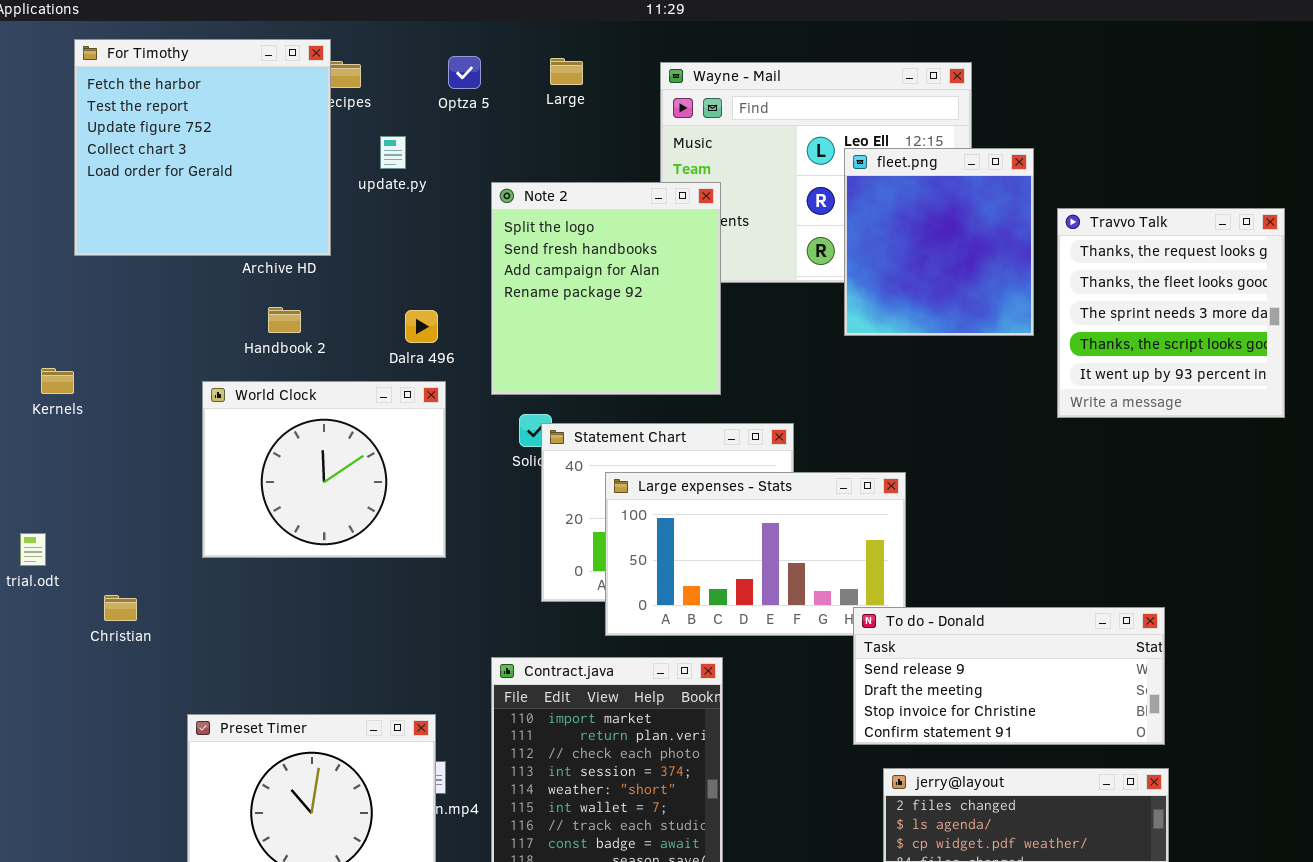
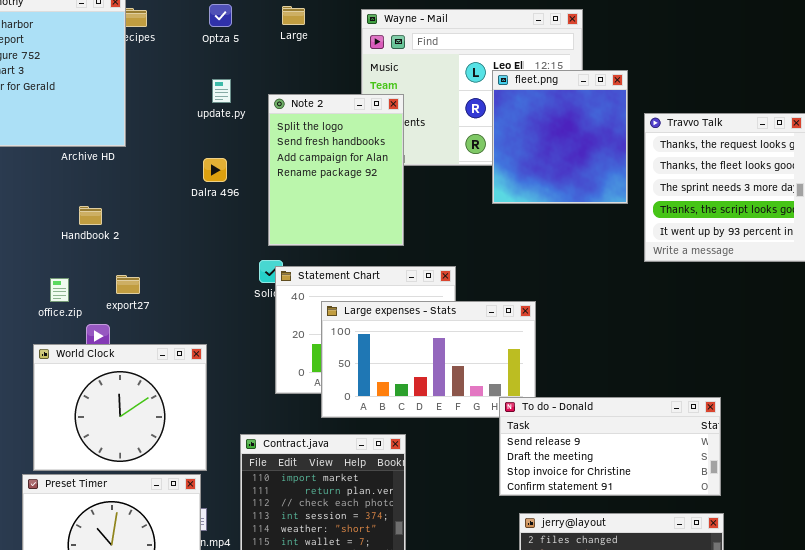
update.py: [380,136,406,169] -> [212,79,231,103], moved
Note 2: [491,182,721,395] -> [268,94,404,246], resized
Handbook 2: [268,307,301,333] -> [79,206,102,225], moved
Dalra 496: [405,310,438,343] -> [203,158,227,182], moved
World Clock: [202,381,446,558] -> [33,344,207,471], moved

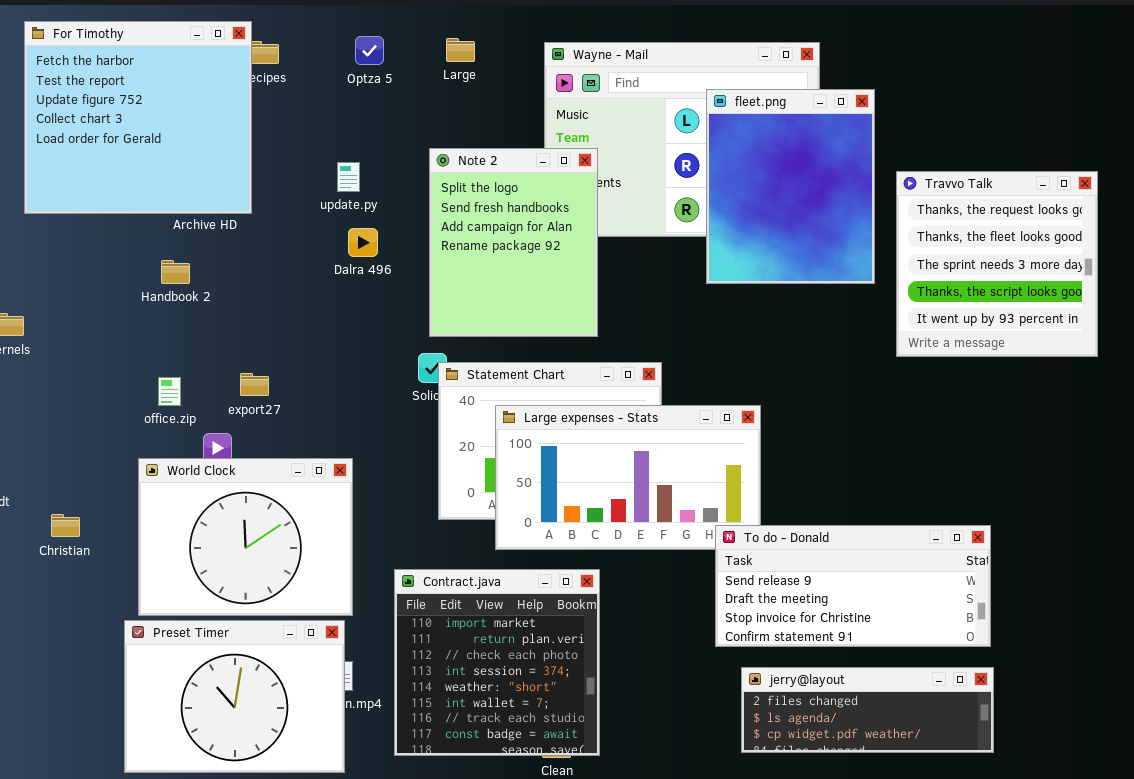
fleet.png: [492,70,628,204] -> [706,89,875,284], resized
update.py: [212,79,231,103] -> [337,162,360,192], moved
Handbook 2: [79,206,102,225] -> [161,260,190,284], moved

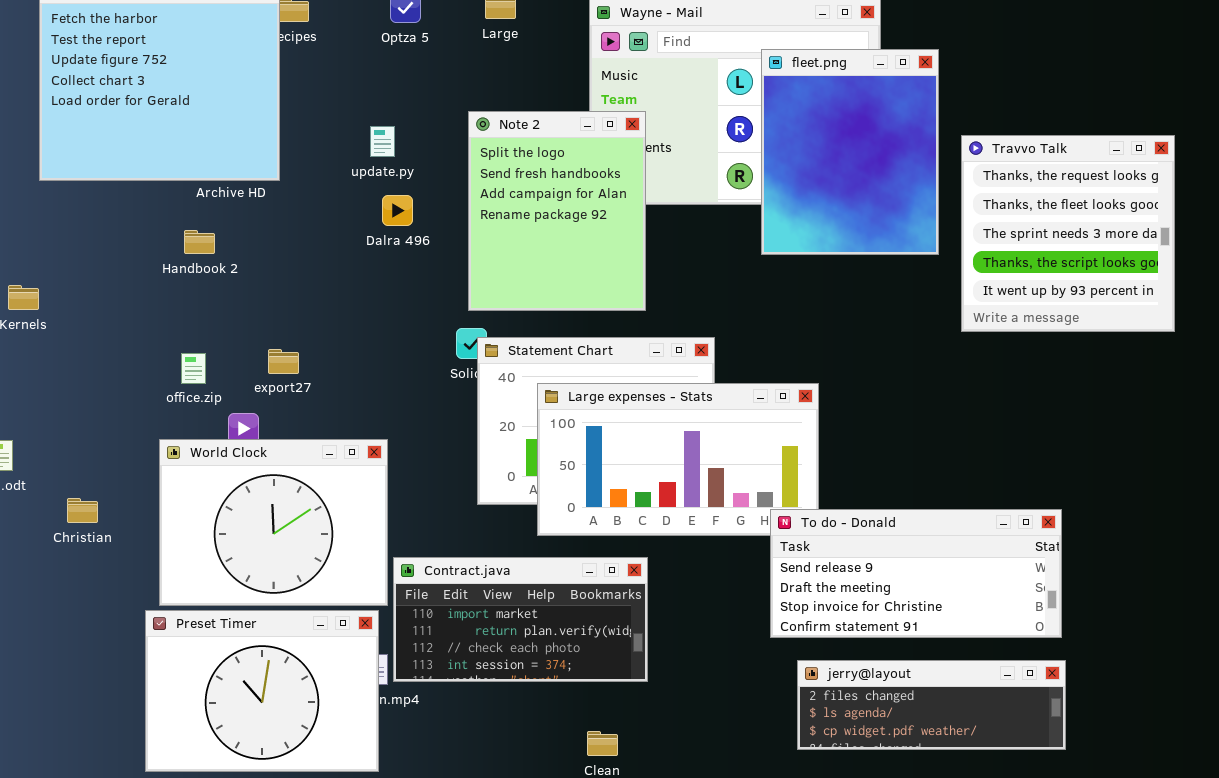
Contract.java: [394,569,600,756] -> [393,557,648,682], resized

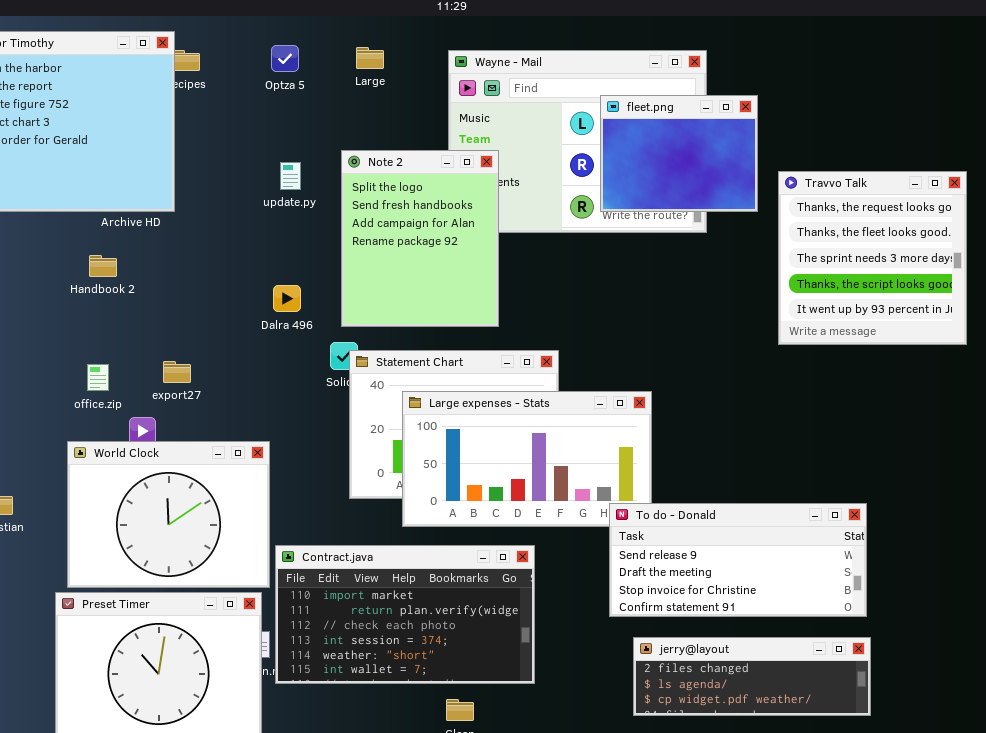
fleet.png: [761,49,939,255] -> [600,95,758,212], resized
update.py: [370,126,395,157] -> [280,162,301,190], moved
Dalra 496: [382,195,413,226] -> [273,285,301,312], moved
Contract.java: [393,557,648,682] -> [275,545,535,684], resized

